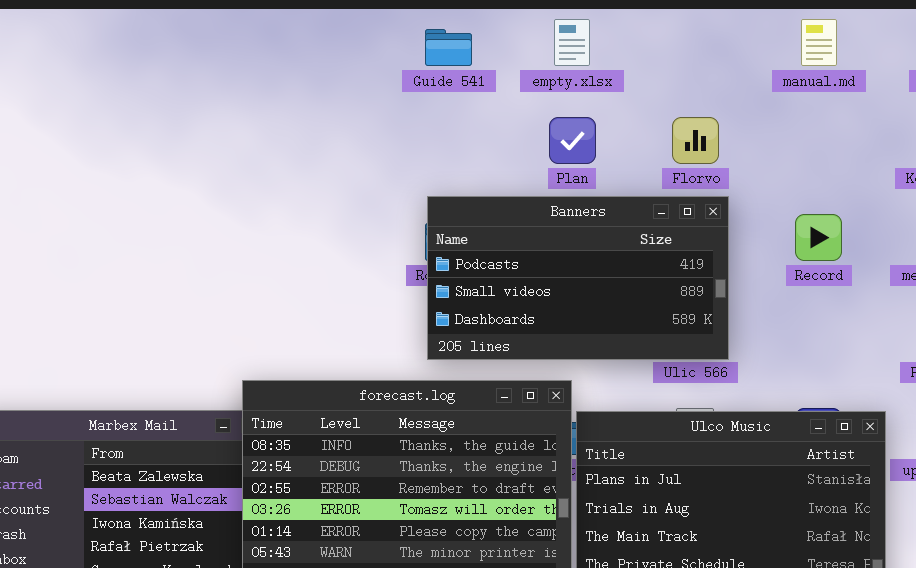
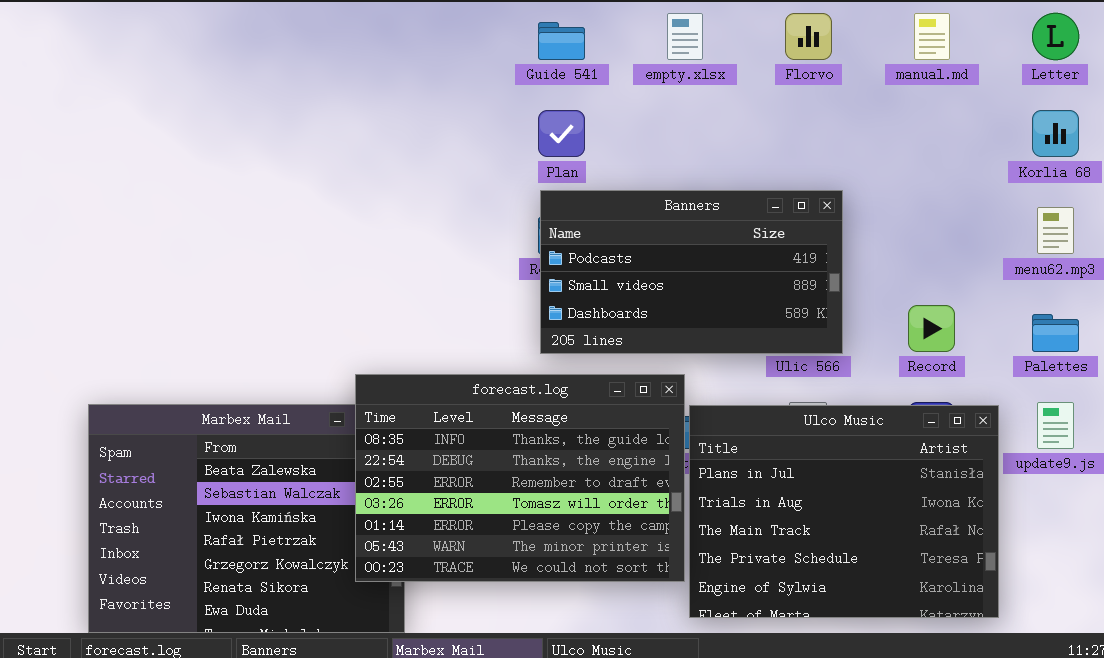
Plan: [549,117,596,164] -> [538,110,585,157], moved
Florvo: [672,117,719,164] -> [785,13,832,60], moved
Record: [795,214,842,261] -> [908,305,955,352], moved

